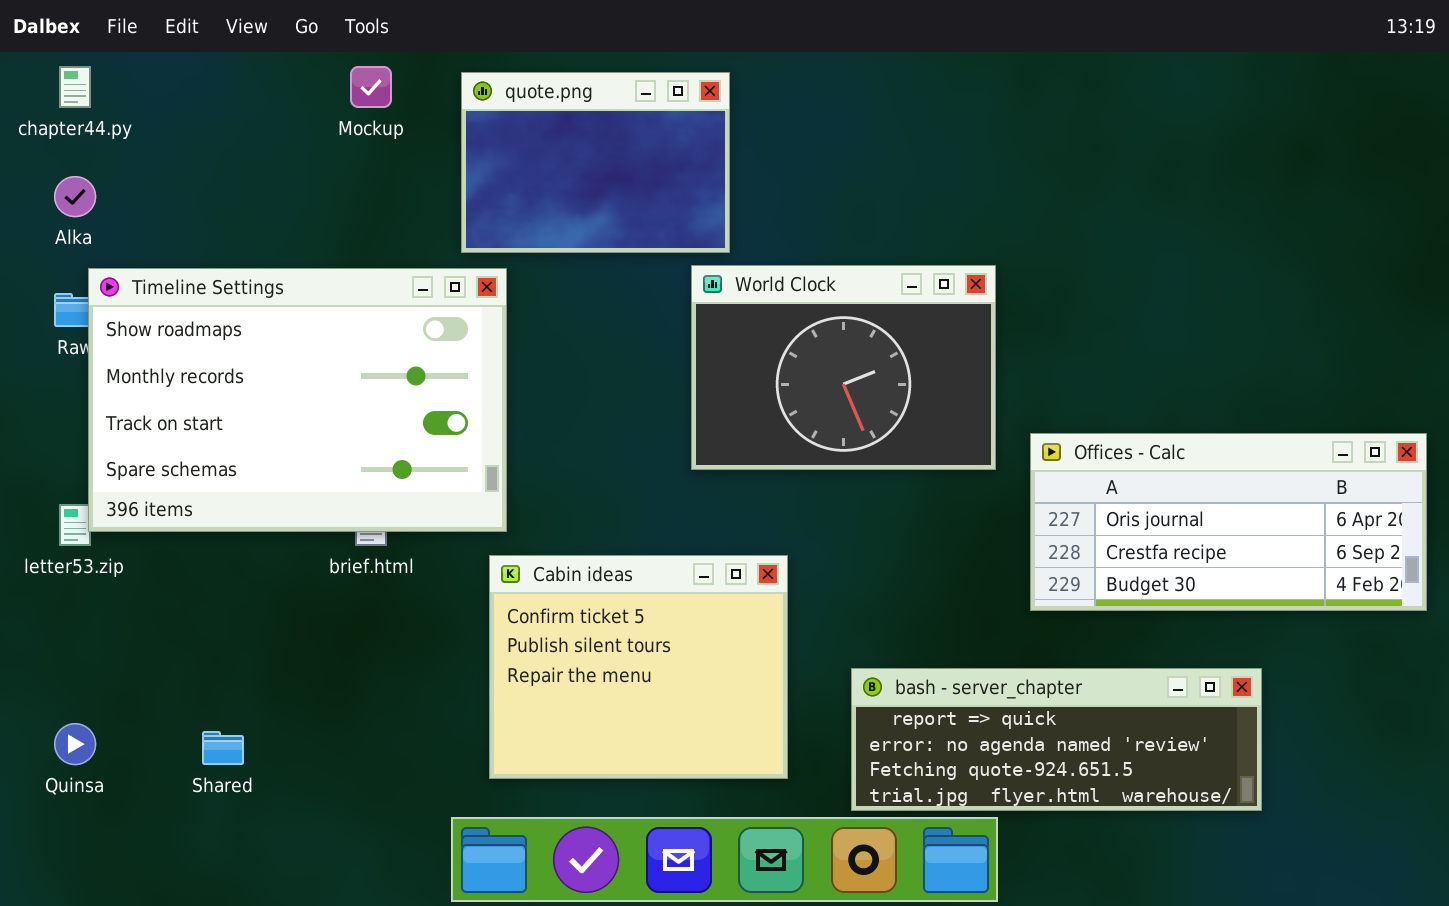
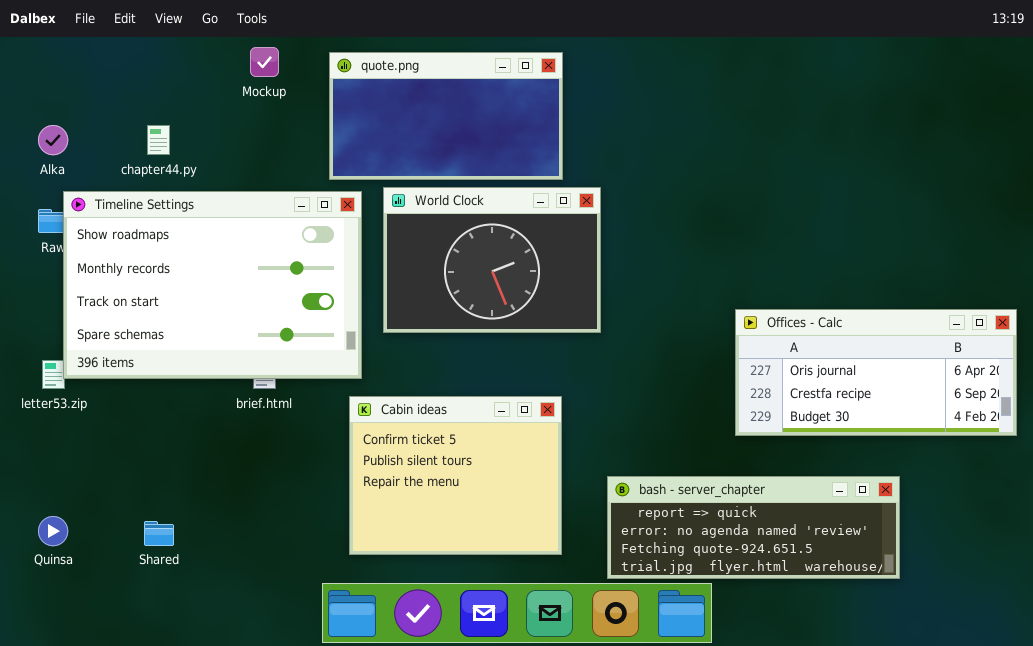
chapter44.py: [59,66,91,108] -> [147,125,170,155], moved
quote.png: [461,72,730,253] -> [329,52,563,180], resized
World Clock: [691,265,996,470] -> [383,187,601,333], moved

